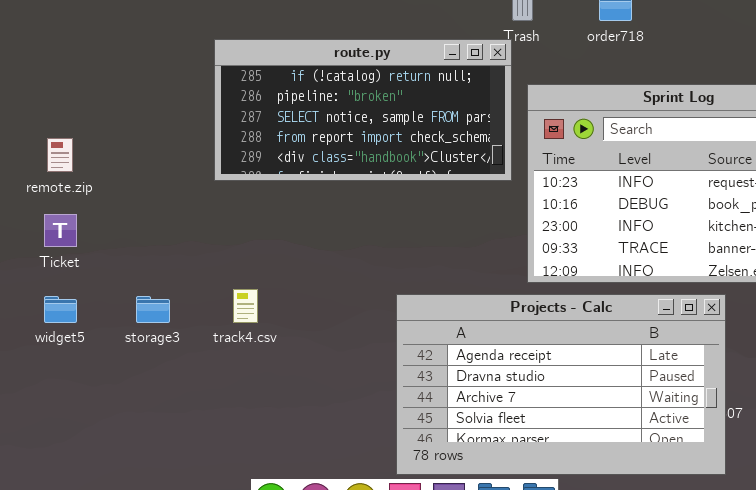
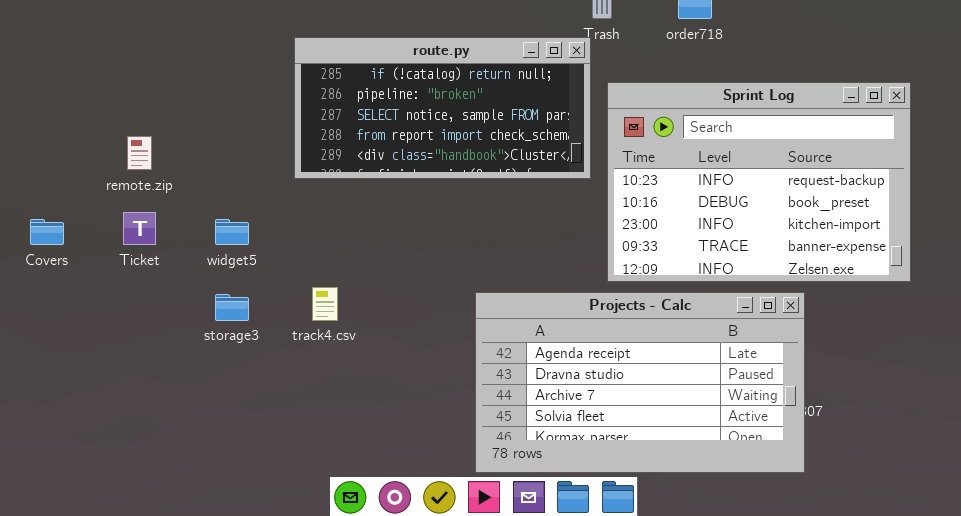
widget5: [44,296,77,323] -> [215,219,249,245], moved

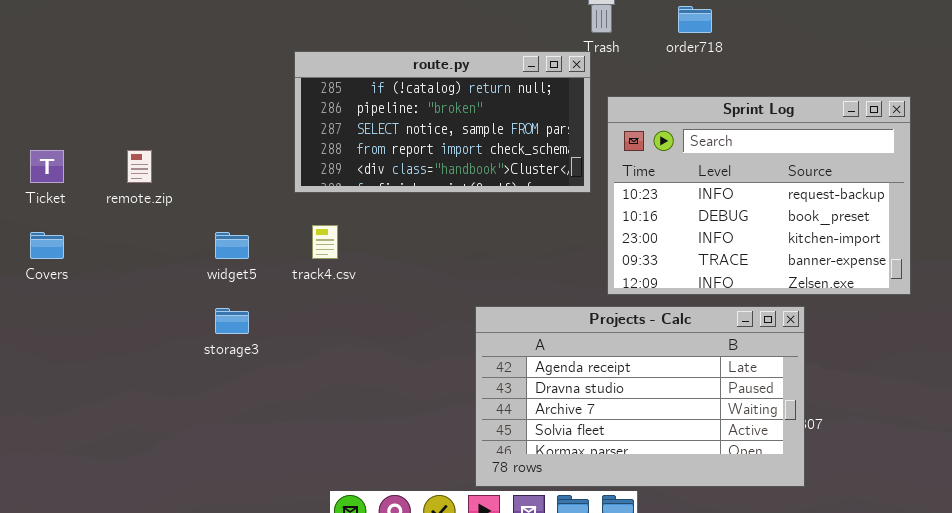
Ticket: [123,212,156,245] -> [30,150,64,183], moved
track4.csv: [312,287,338,321] -> [312,225,338,259], moved

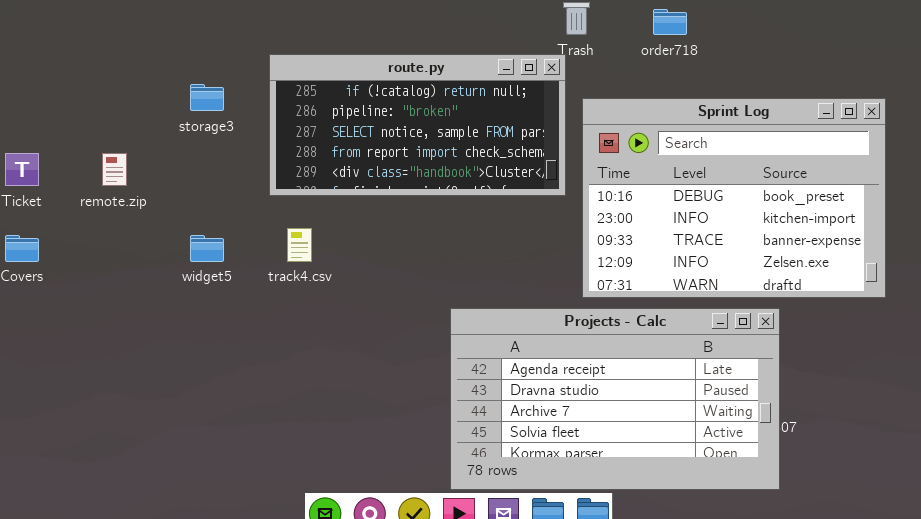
Sprint Log: [607,96,911,295] -> [582,98,886,298], scrolled down 1 row
storage3: [215,308,249,334] -> [190,84,224,111], moved

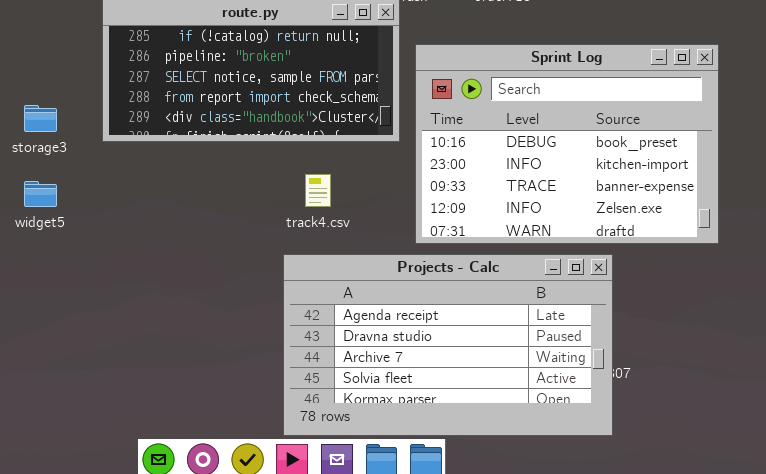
storage3: [190,84,224,111] -> [24,105,57,132], moved
track4.csv: [287,228,312,262] -> [305,174,331,207], moved

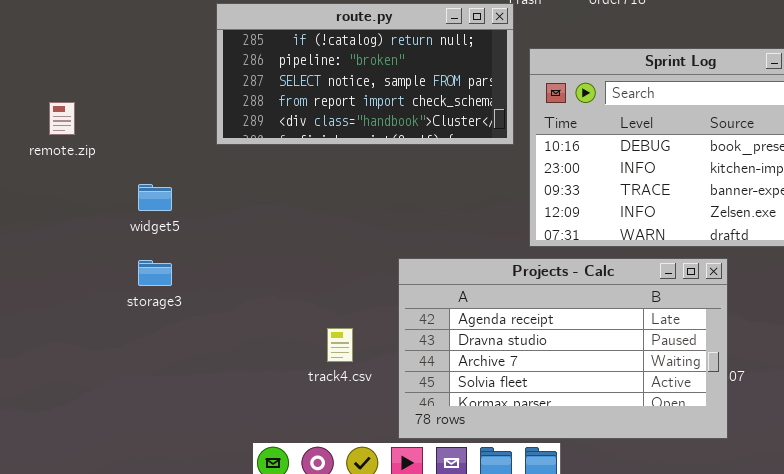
storage3: [24,105,57,132] -> [138,260,172,286], moved
track4.csv: [305,174,331,207] -> [327,328,353,362], moved

